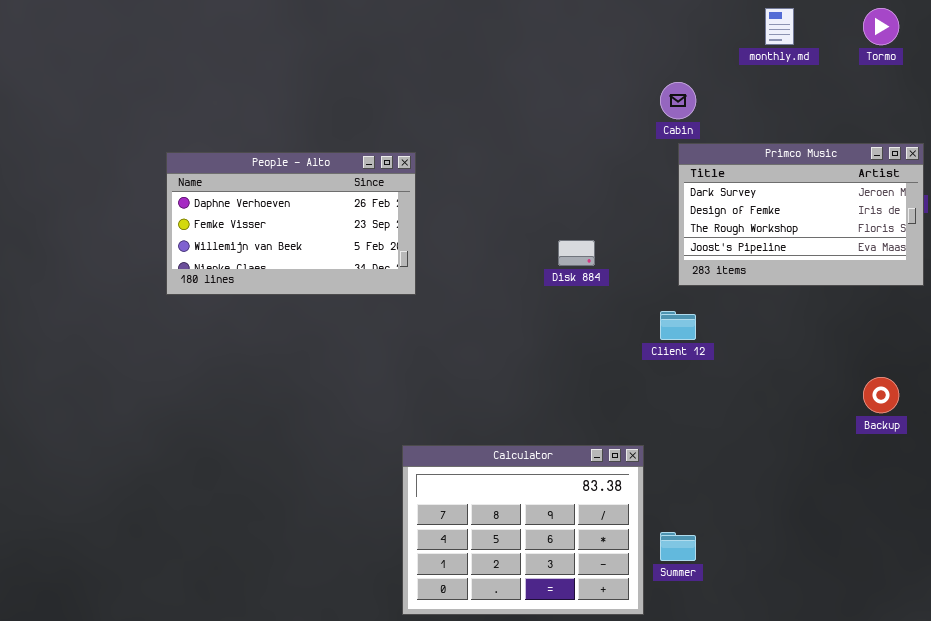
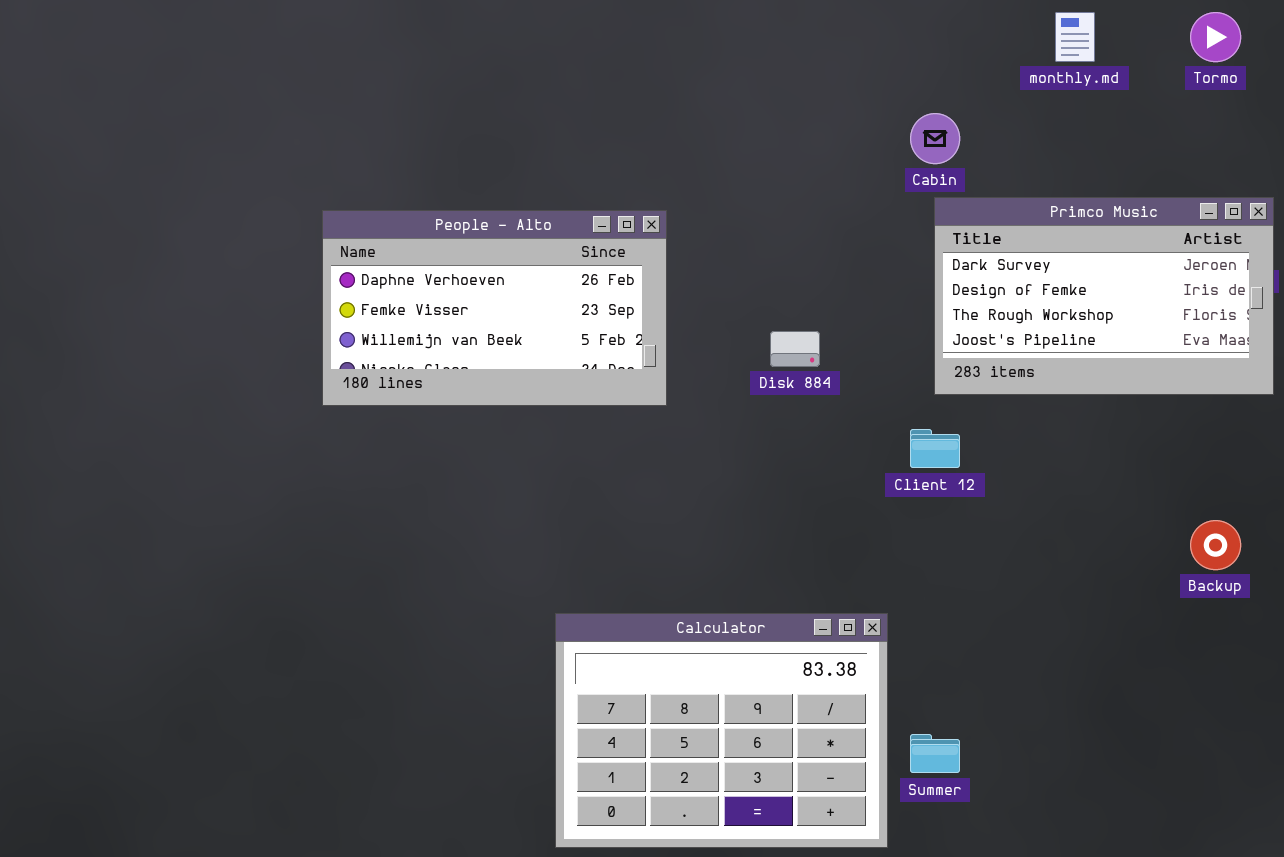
People - Alto: [166,152,416,295] -> [322,210,667,406], moved

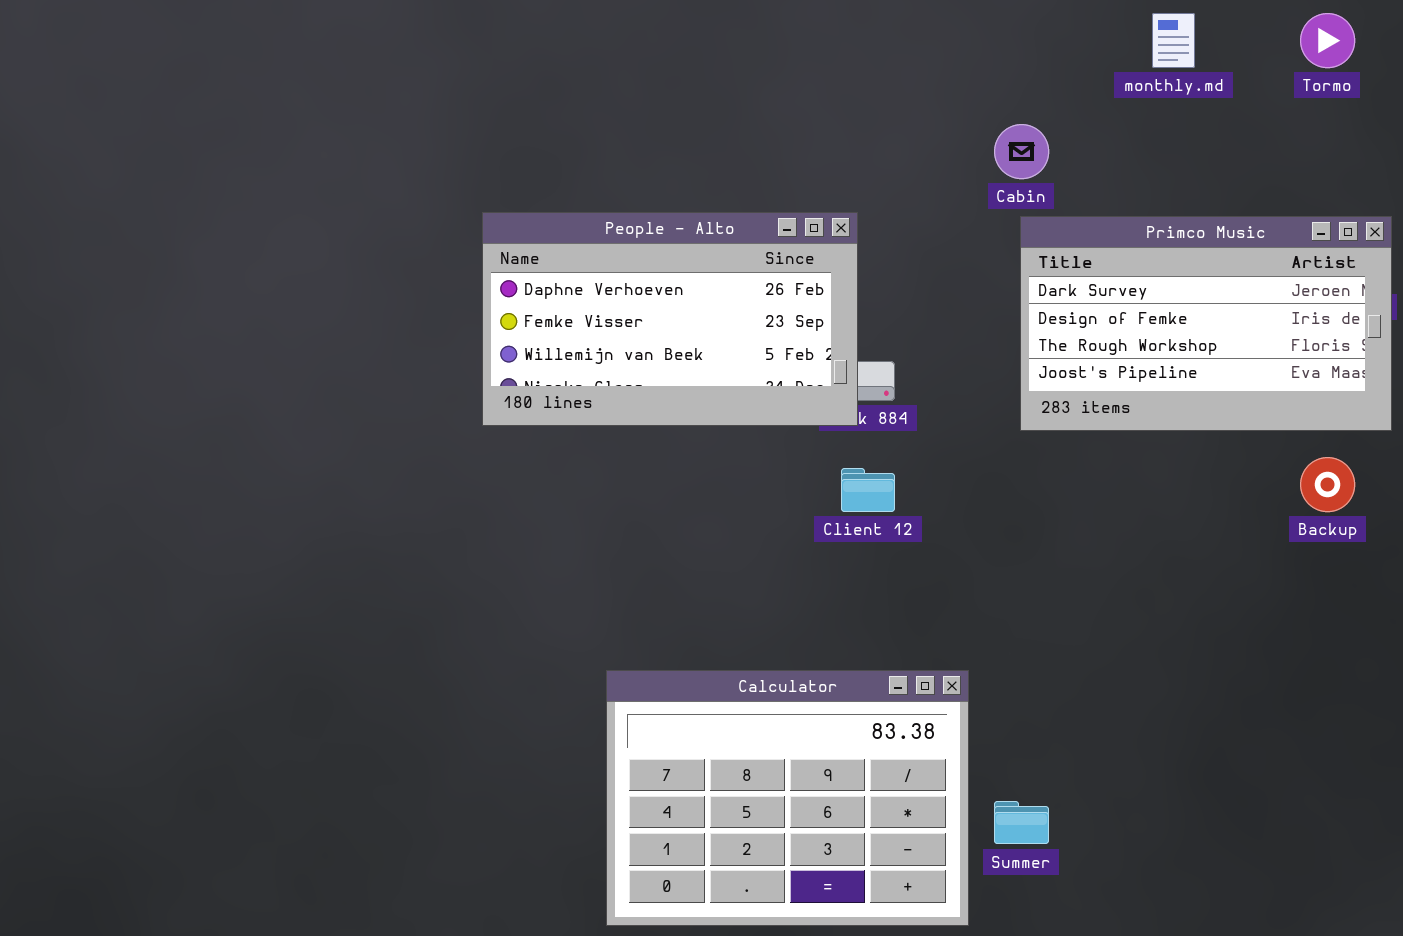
People - Alto: [322,210,667,406] -> [482,212,858,426], moved
Client 12: [910,429,960,468] -> [841,468,895,512], moved
Backup: [1190,520,1241,570] -> [1300,457,1355,512], moved

